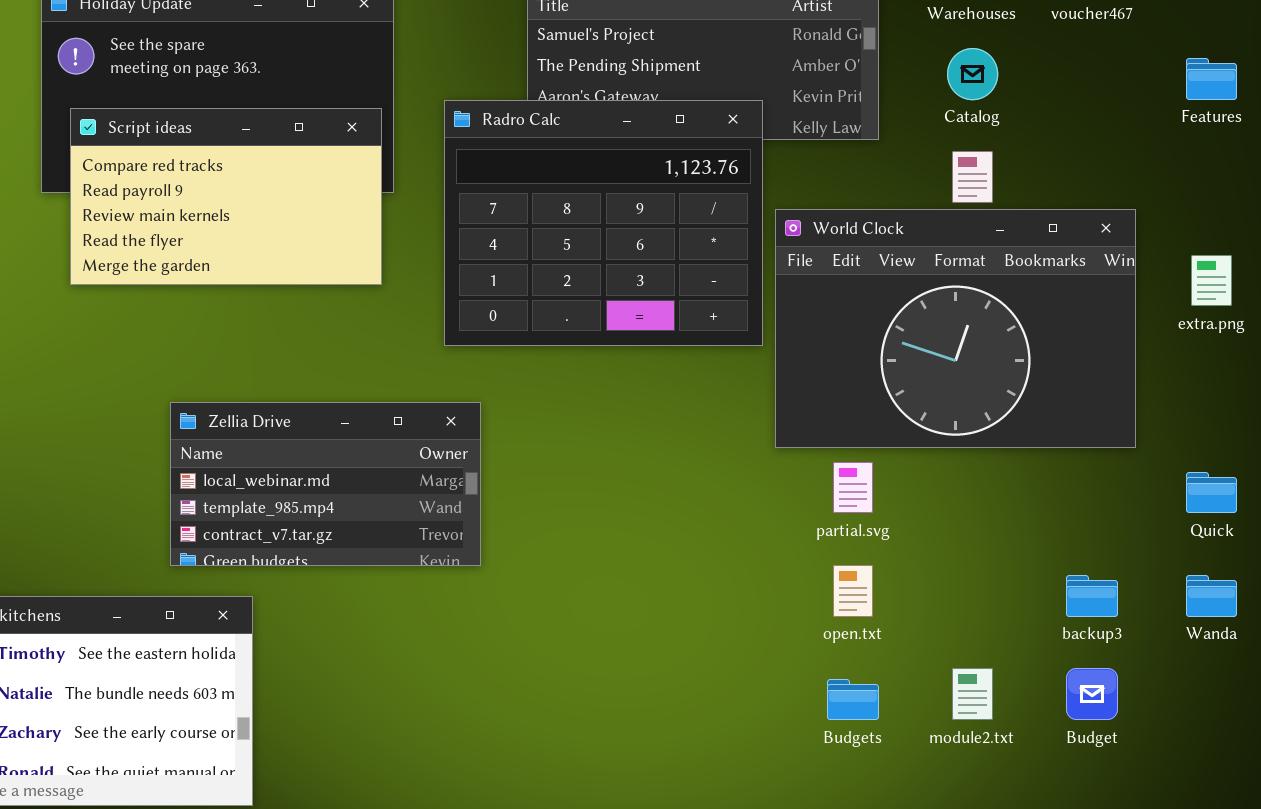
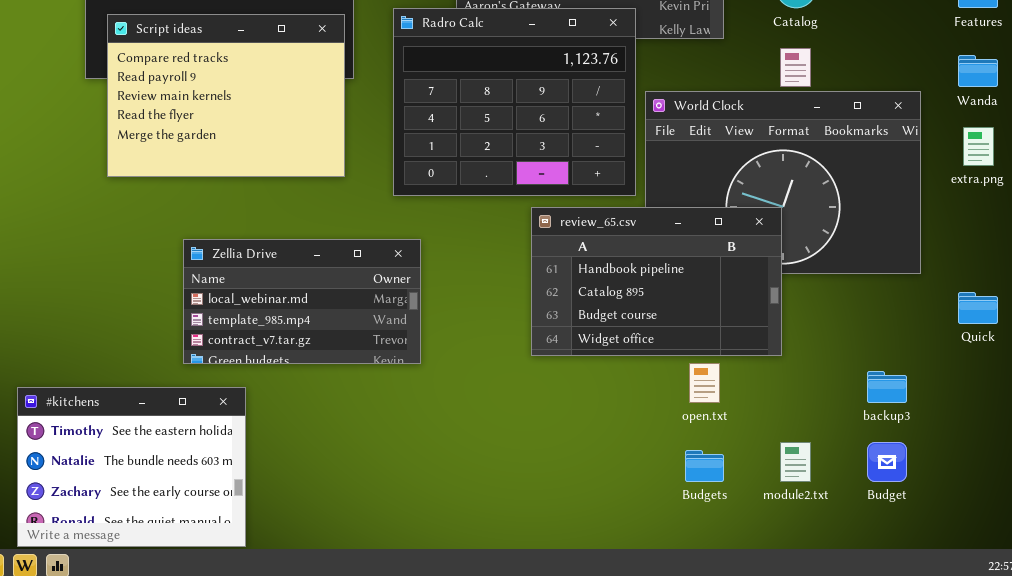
Script ideas: [70,108,382,285] -> [107,14,345,177], resized
review_65.csv: none -> [531,207,782,356], opened
Wanda: [1186,575,1237,617] -> [958,55,998,87], moved

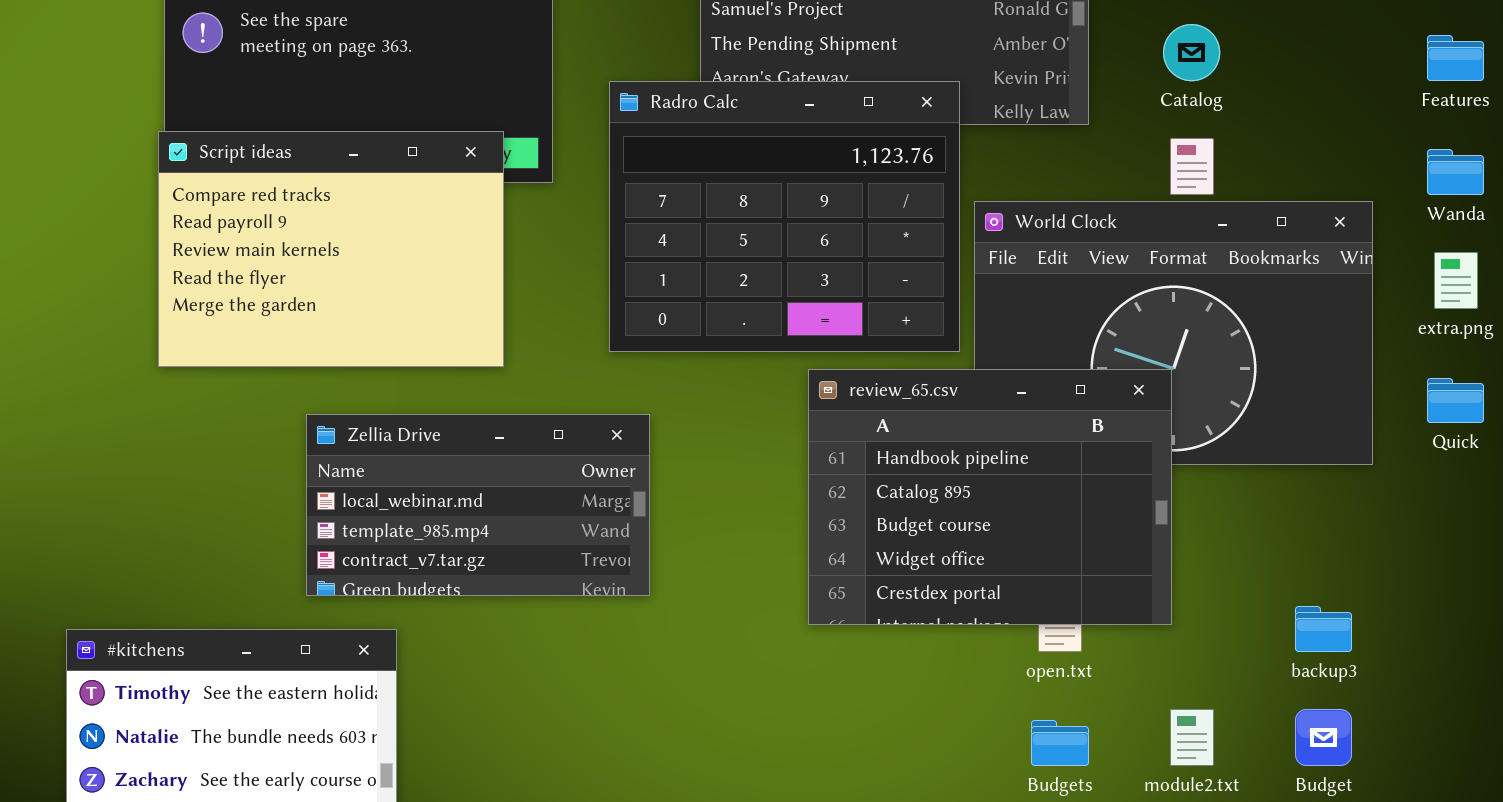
Script ideas: [107,14,345,177] -> [158,131,504,367], moved
review_65.csv: [531,207,782,356] -> [808,369,1172,625], resized
Quick: [958,292,998,324] -> [1427,378,1484,423], moved

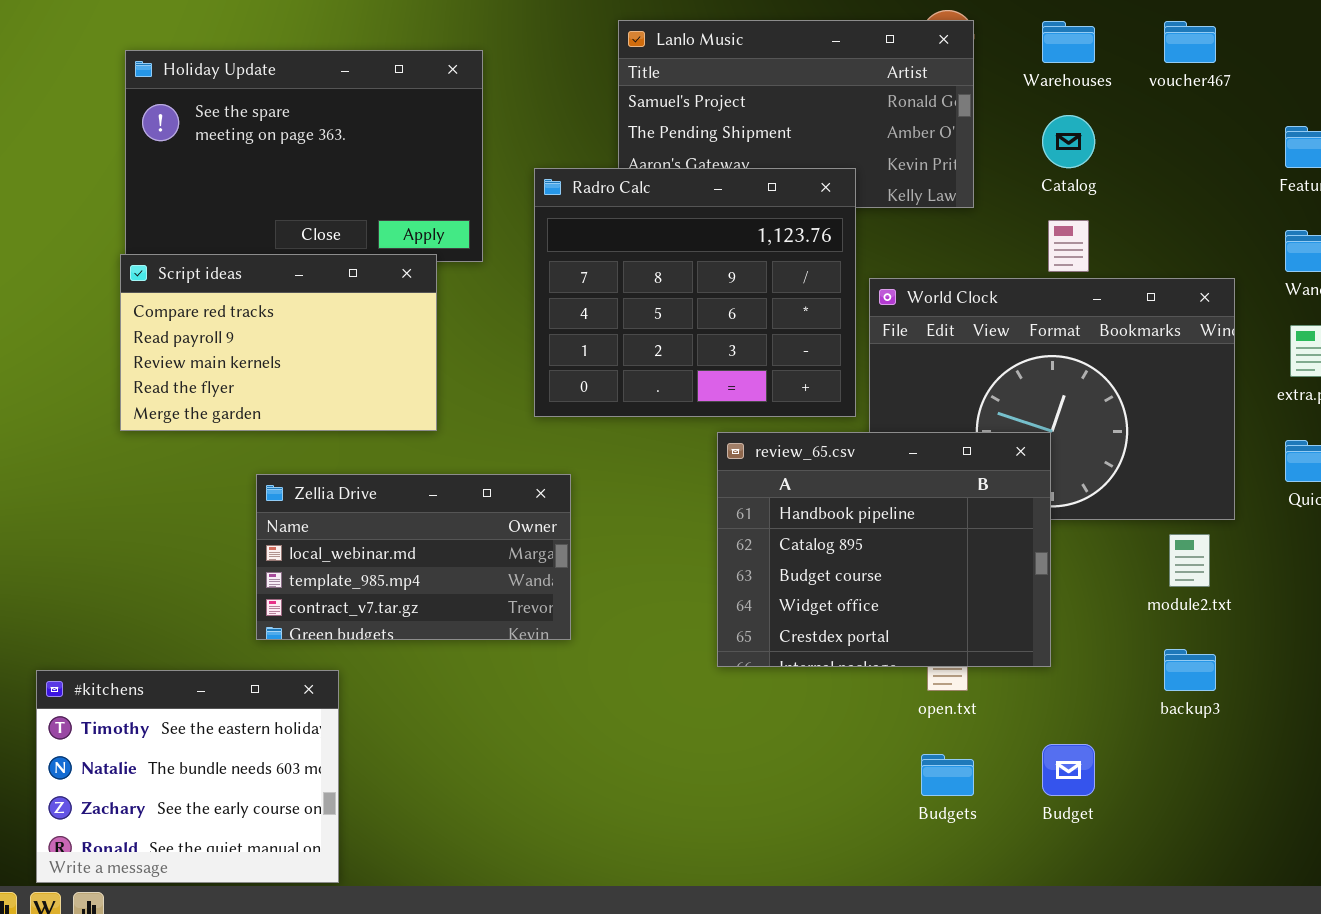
Script ideas: [158,131,504,367] -> [120,254,437,431], resized
module2.txt: [1170,709,1214,766] -> [1169,534,1210,587], moved
Budget: [1295,709,1352,766] -> [1042,744,1095,796], moved

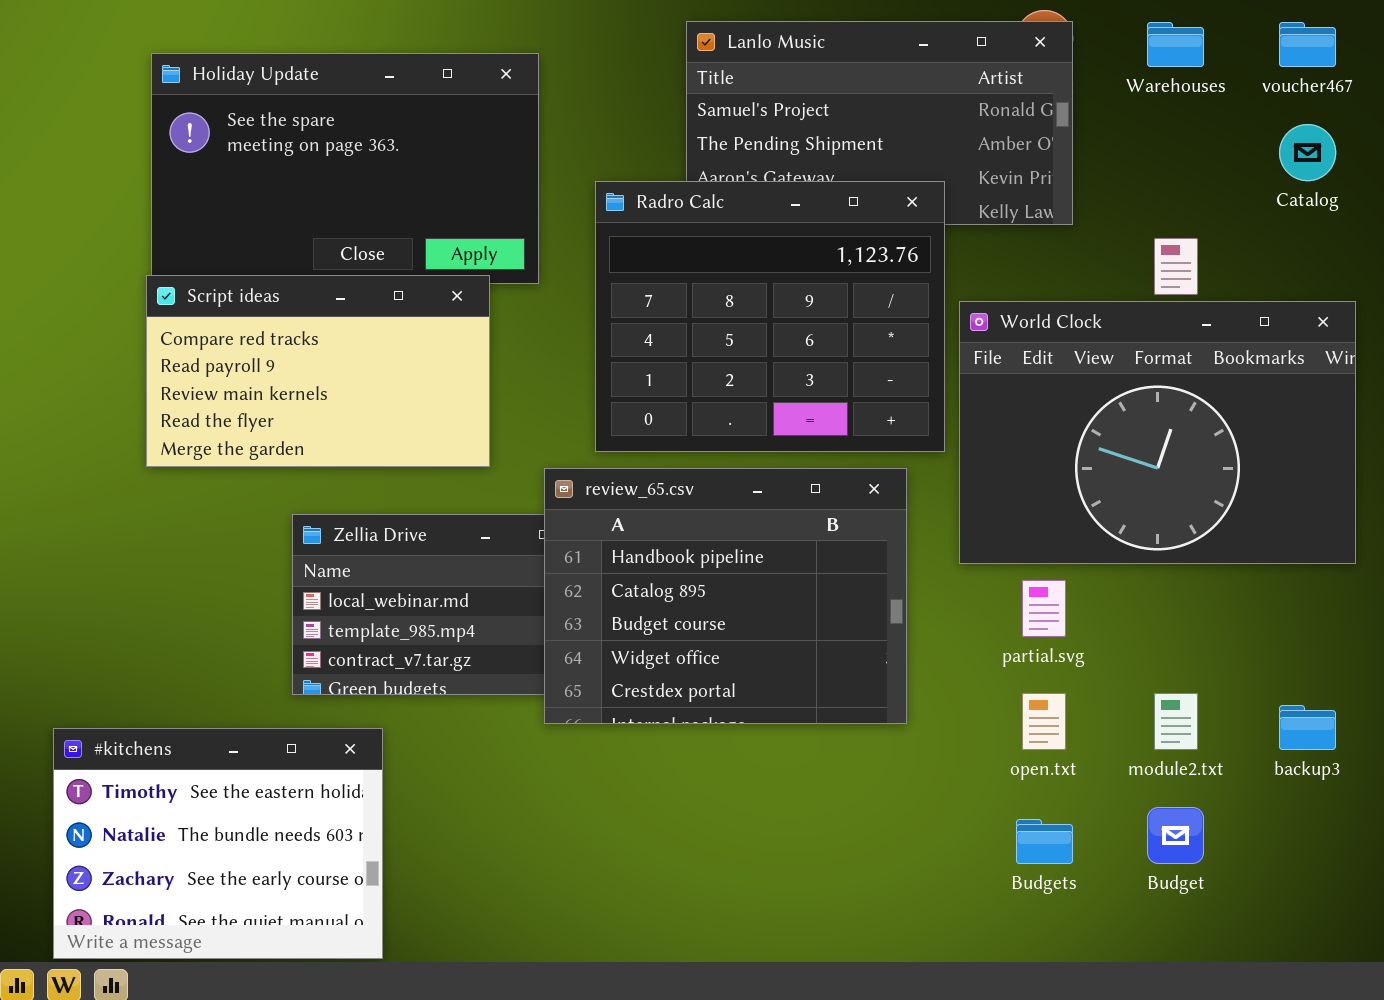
Catalog: [1042,115,1095,168] -> [1279,124,1336,181], moved
review_65.csv: [717,432,1051,667] -> [544,468,907,724], moved
module2.txt: [1169,534,1210,587] -> [1154,693,1198,750], moved

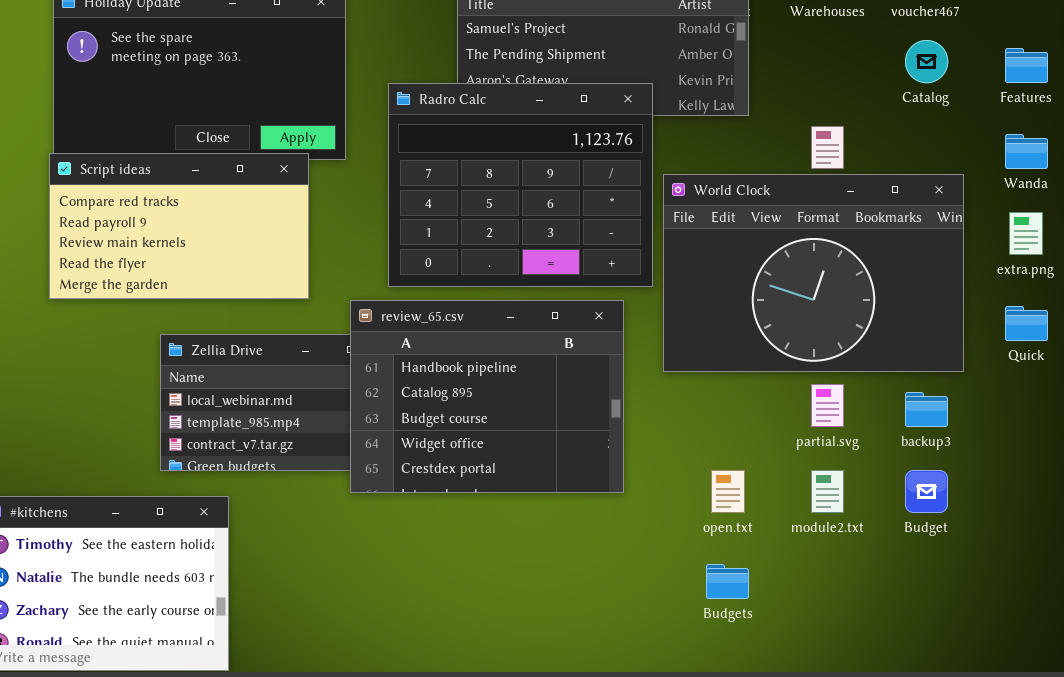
partial.svg: [1022,580,1066,637] -> [811,384,844,427], moved
backup3: [1279,705,1336,750] -> [905,392,948,427], moved
Budget: [1147,807,1204,864] -> [905,470,948,513], moved

